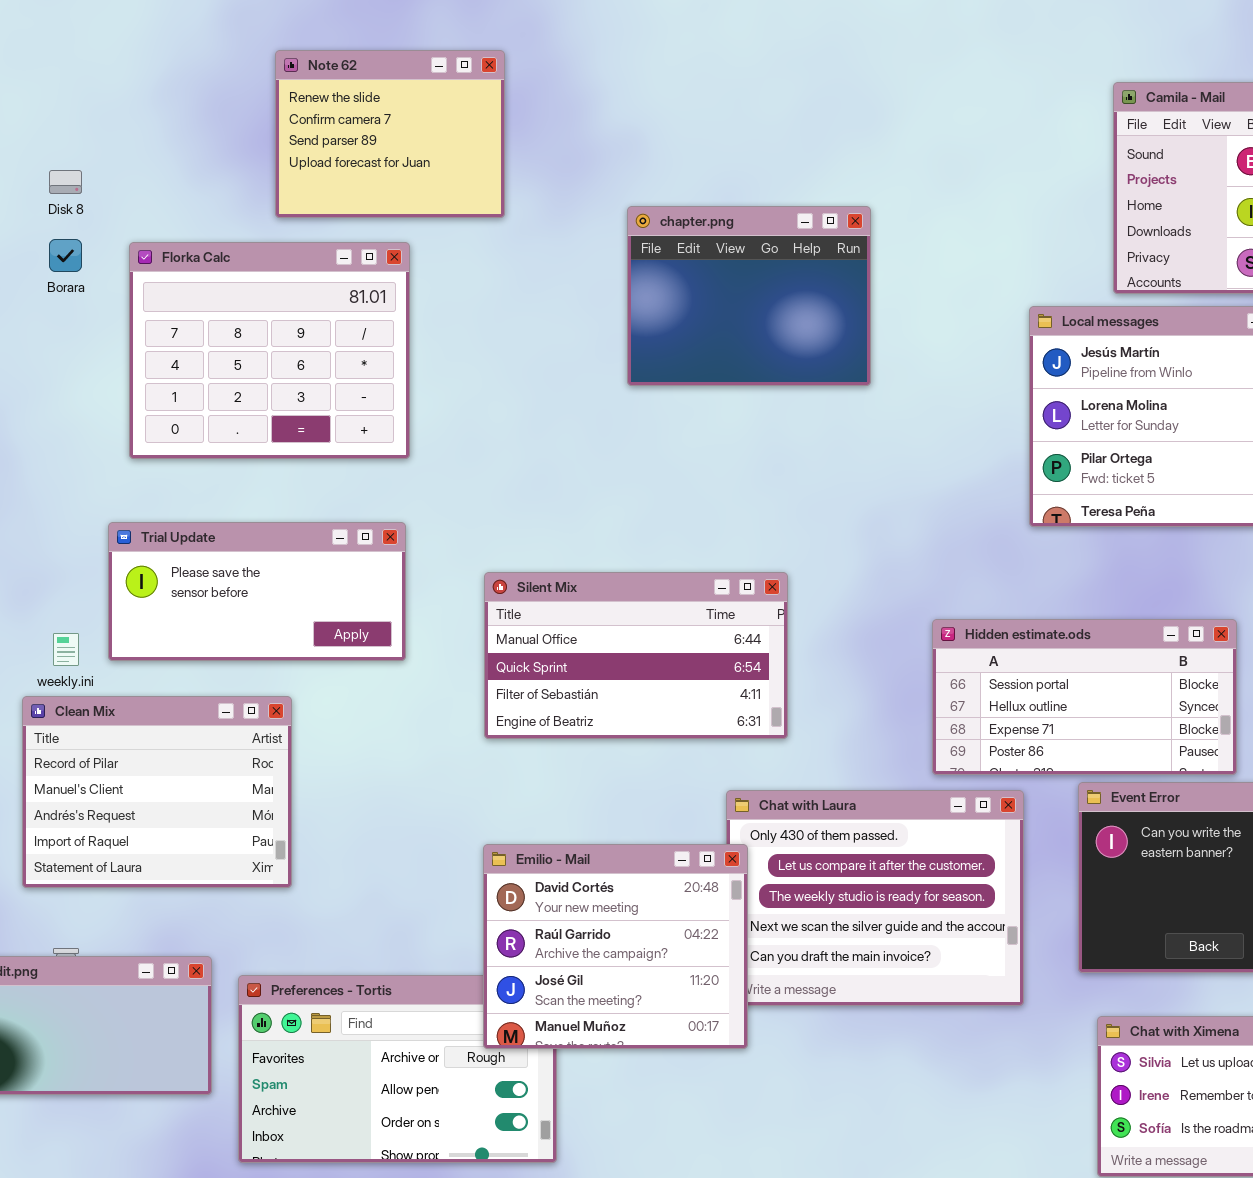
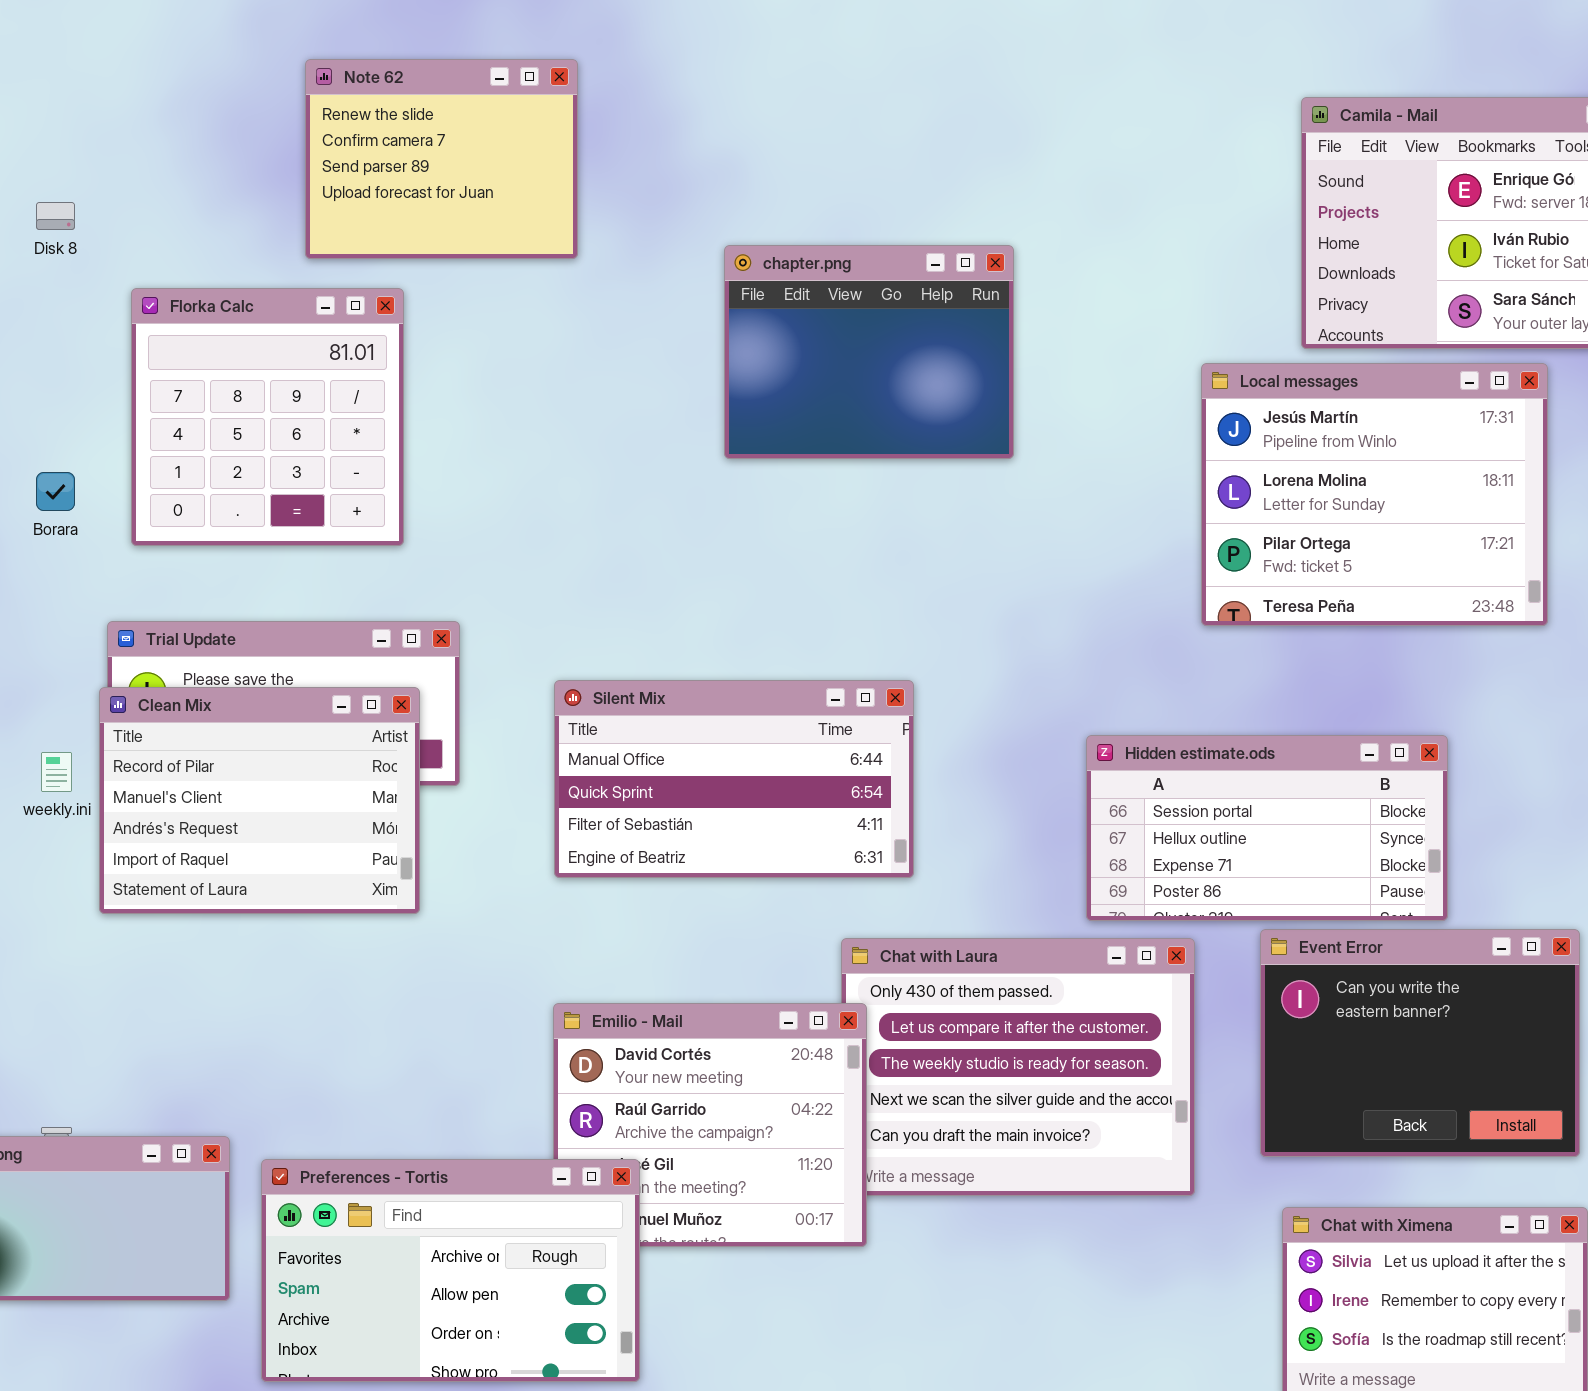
Borara: [49,239,82,272] -> [36,472,75,511], moved
Florka Calc: [129,242,410,459] -> [131,288,404,546], resized
Clean Mix: [22,696,292,888] -> [99,687,420,914], moved
Preferences - Tortis: [238,975,557,1163] -> [261,1159,640,1382], raised

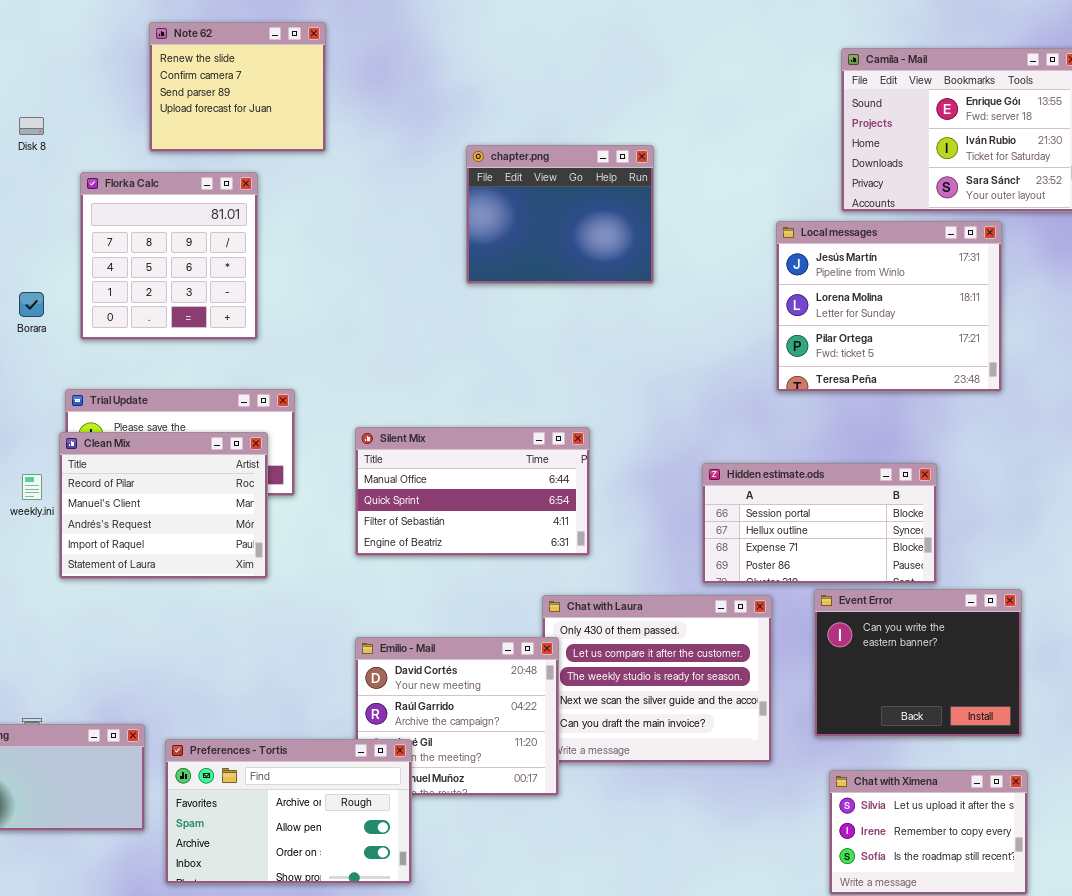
Note 62: [305,59,578,259] -> [149,22,326,152], moved

